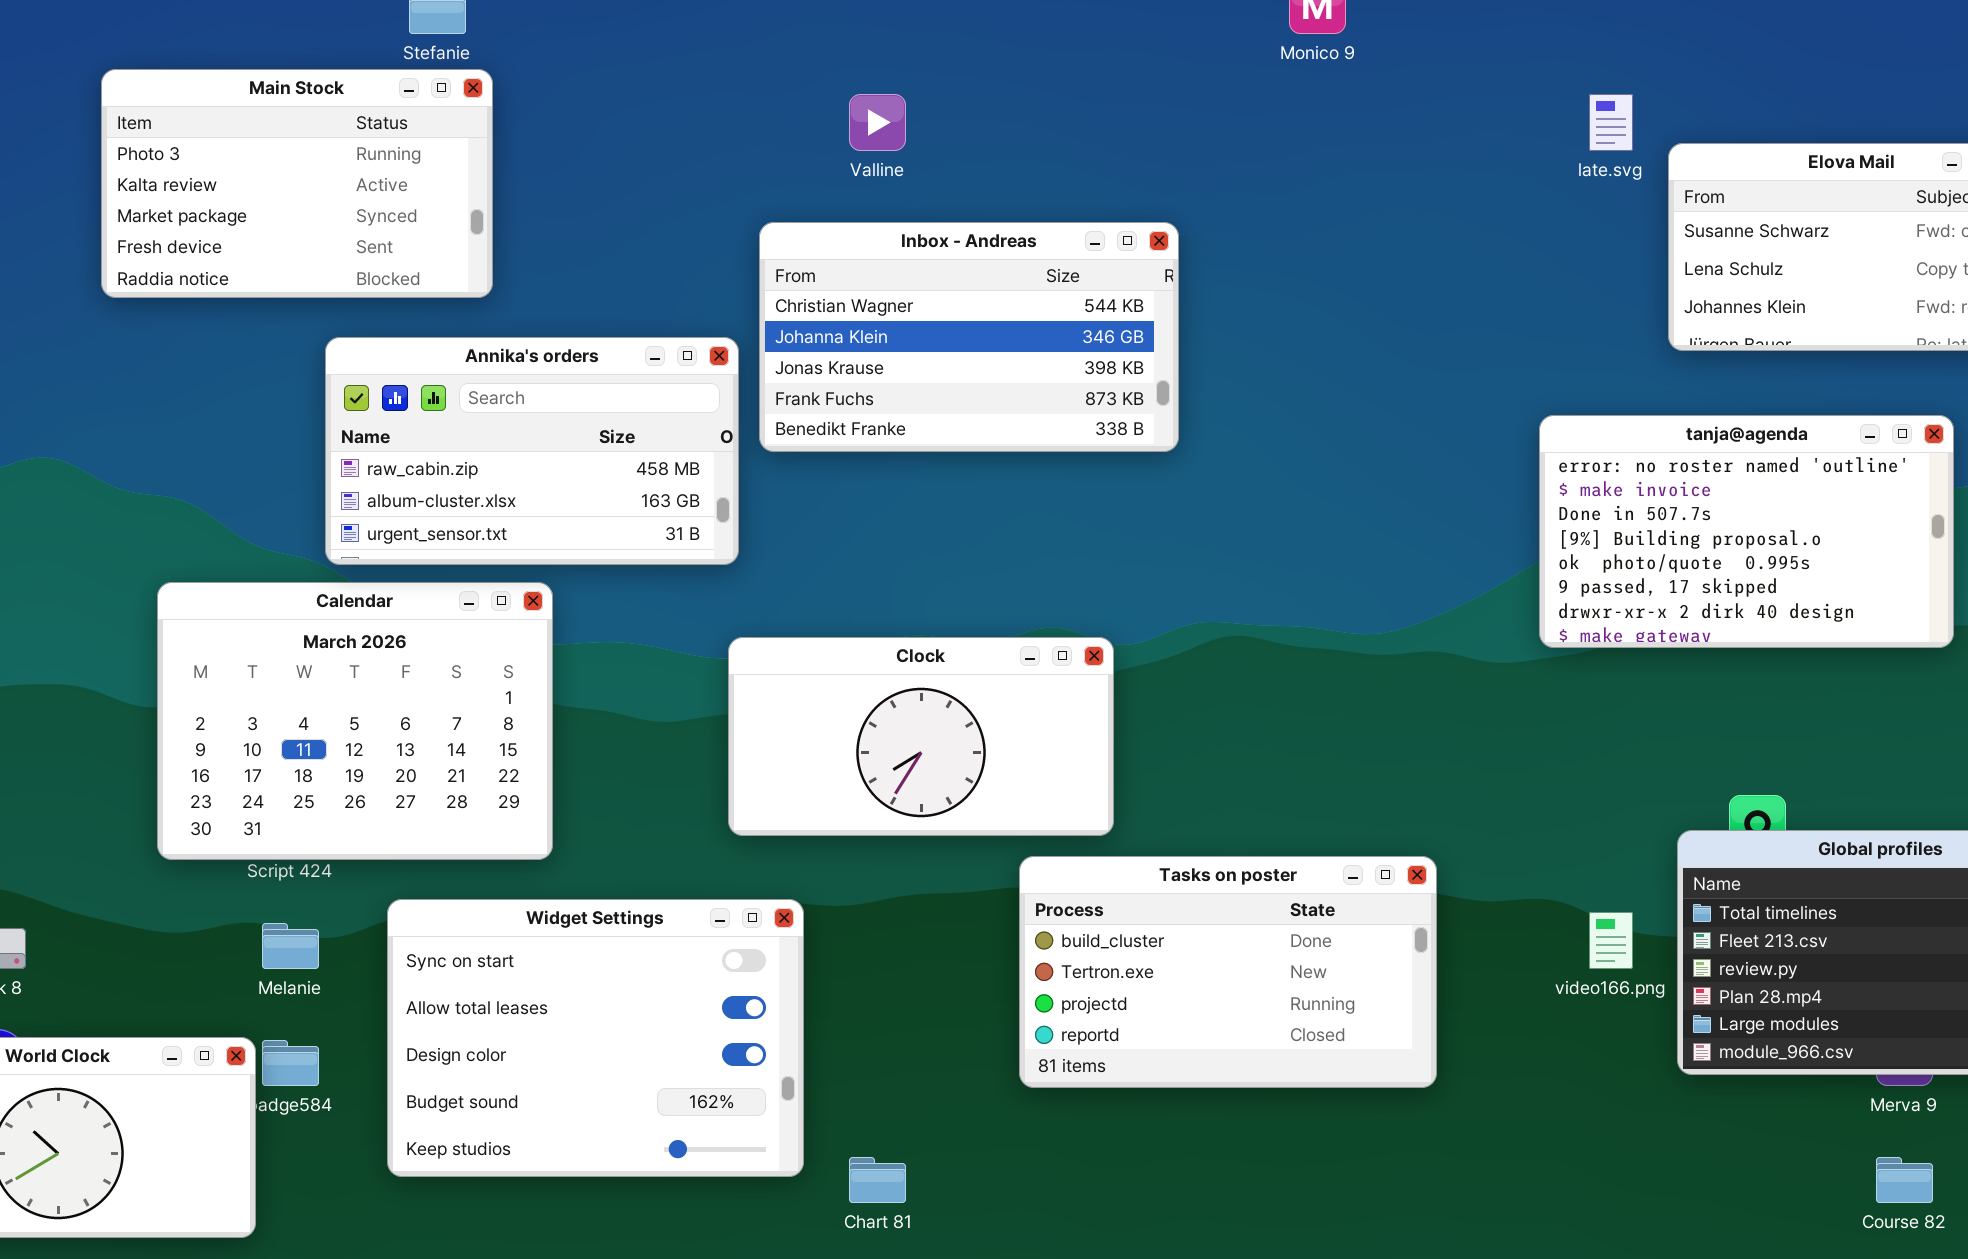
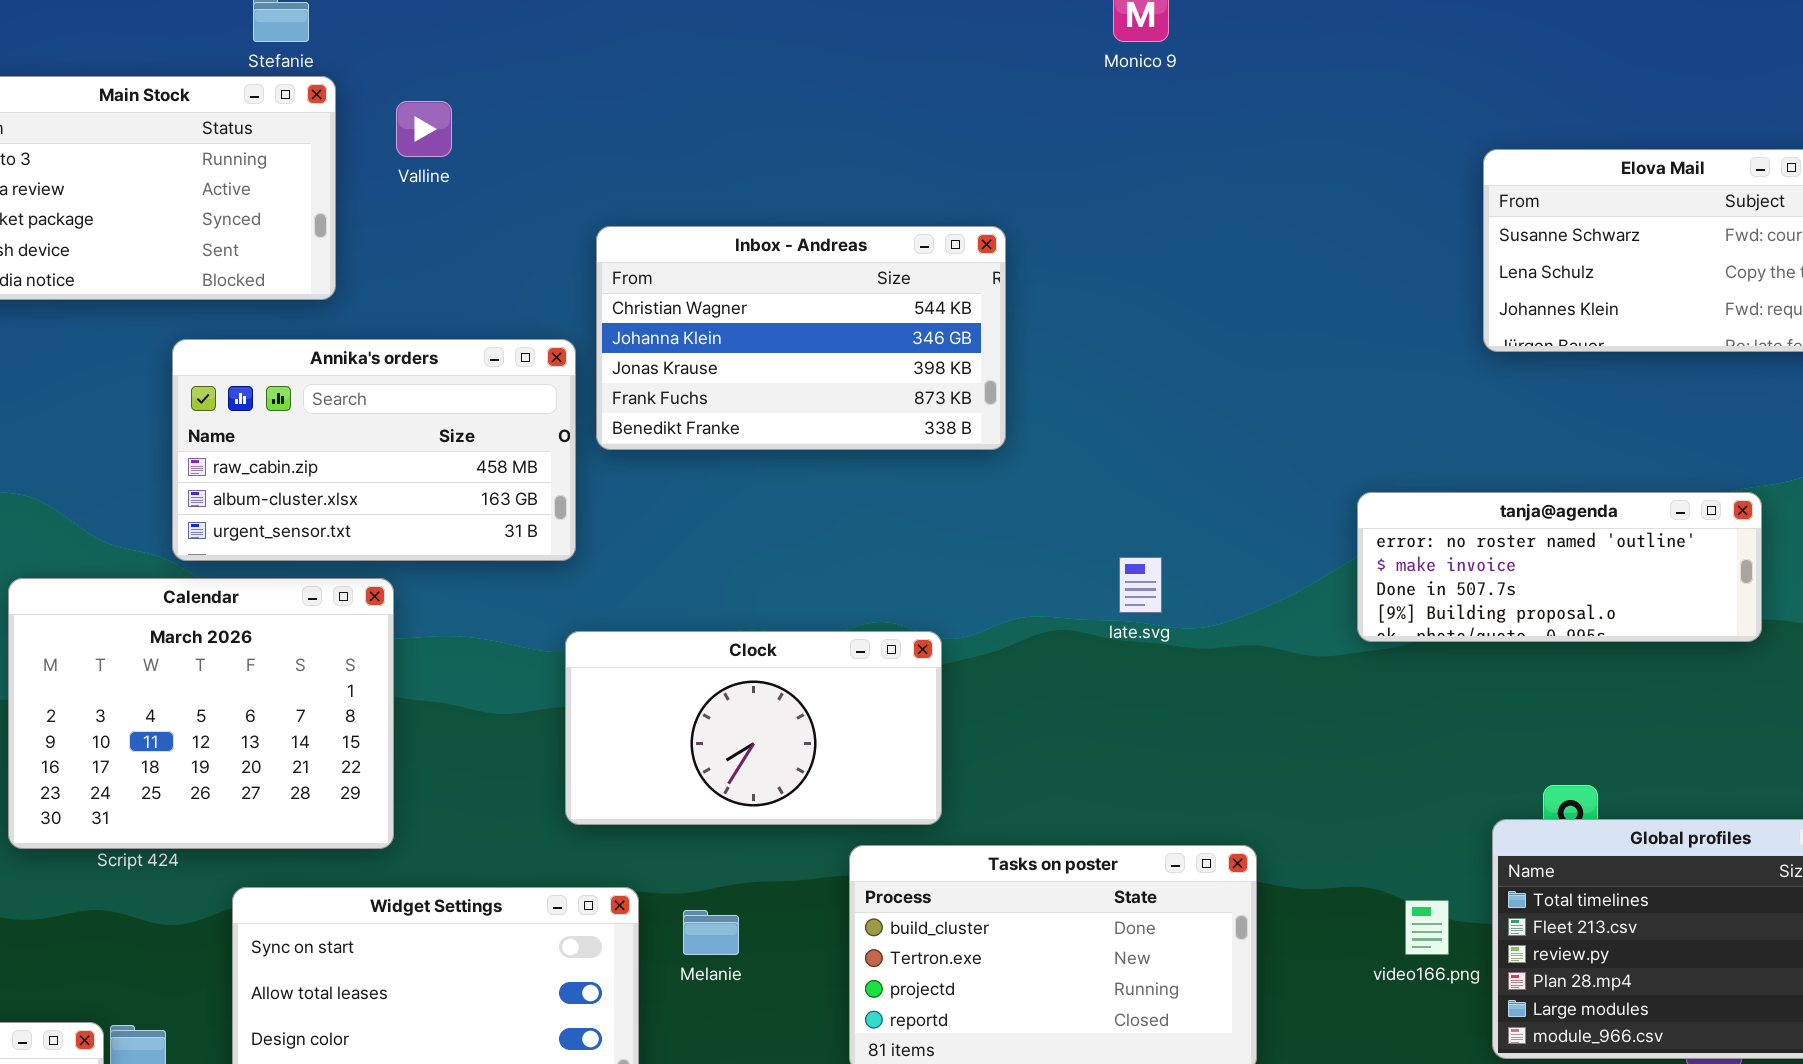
Valline: [849,94,906,151] -> [396,101,452,157], moved
late.svg: [1589,94,1633,151] -> [1119,557,1162,613], moved
tanja@agenda: [1539,415,1954,648] -> [1357,492,1762,642], resized
Melanie: [262,923,319,969] -> [683,910,739,955], moved

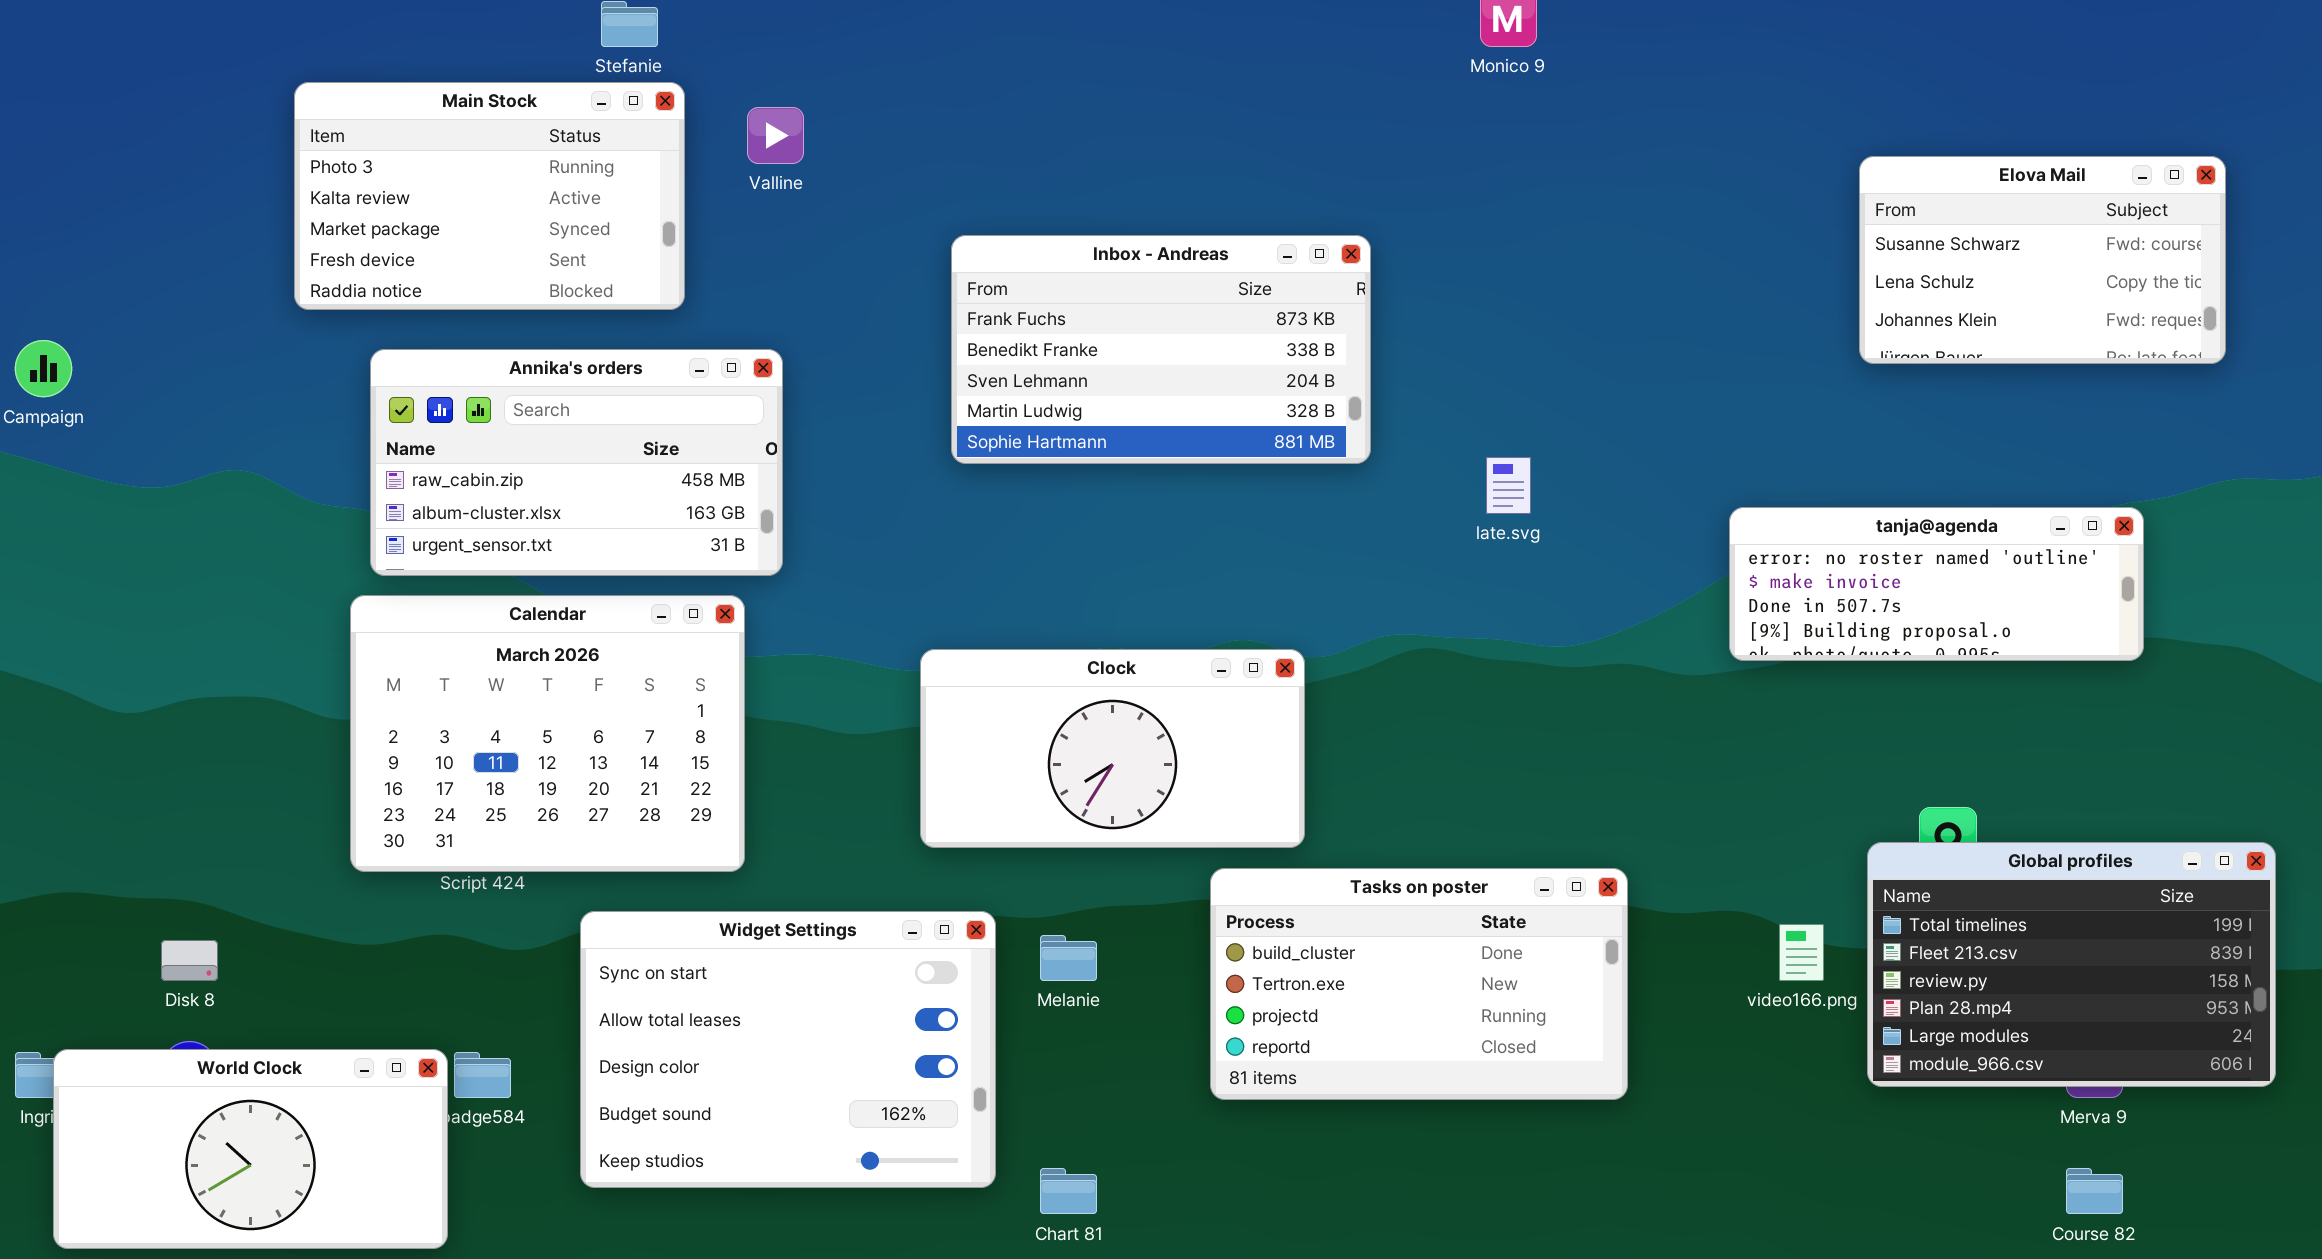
Inbox - Andreas: [596,226,1006,450] -> [951,235,1371,464], scrolled down 3 rows
Annika's orders: [172,339,576,561] -> [370,349,783,576], moved
late.svg: [1119,557,1162,613] -> [1486,457,1531,514], moved

